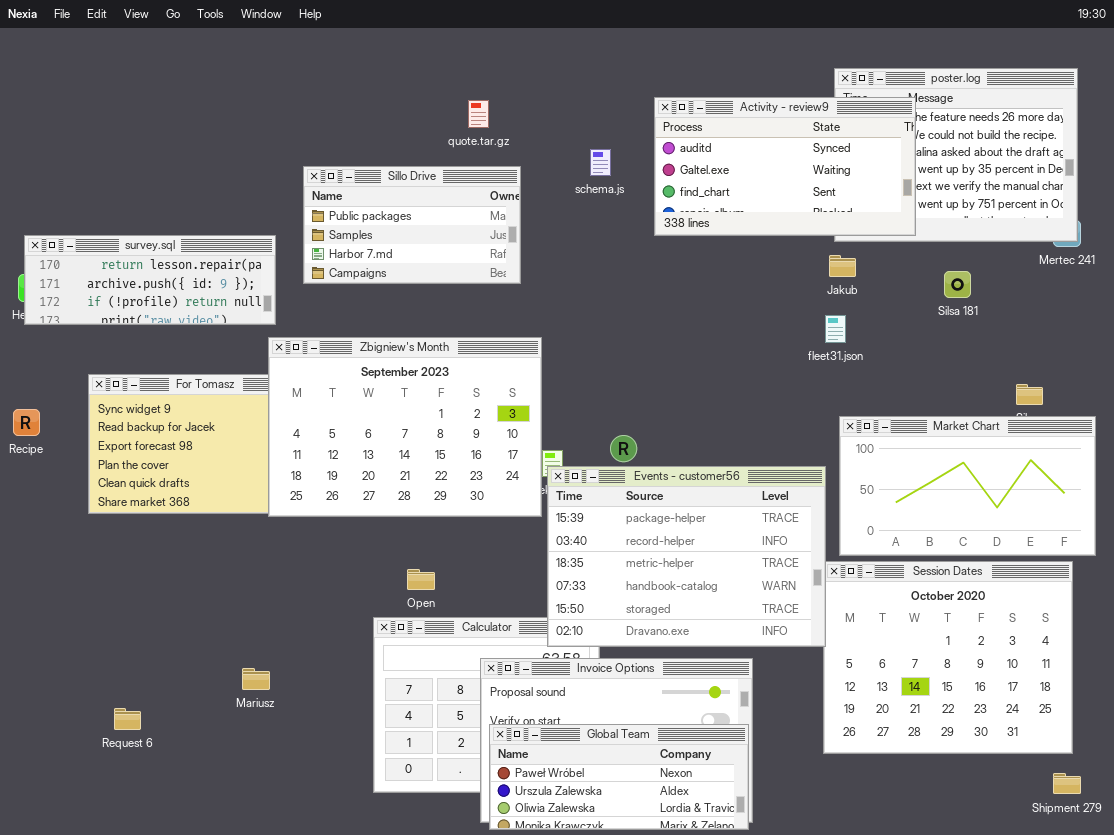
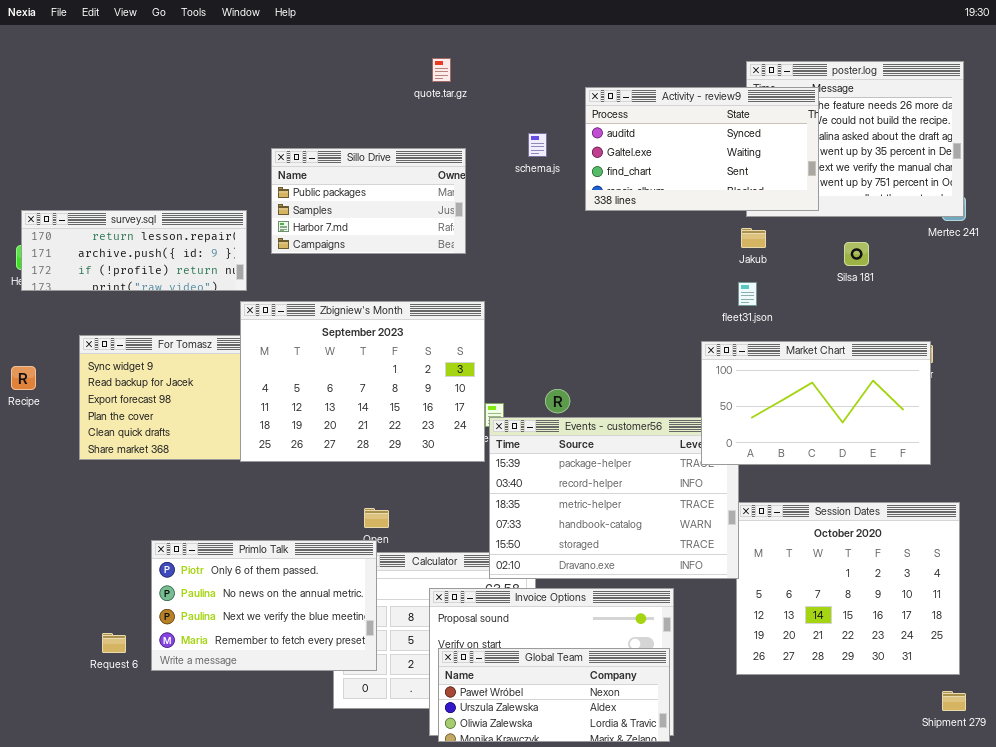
quote.tar.gz: [468,100,489,128] -> [432,58,451,82], moved
Market Chart: [839,416,1096,556] -> [701,341,931,465], moved
Primlo Talk: none -> [151,540,377,671], opened

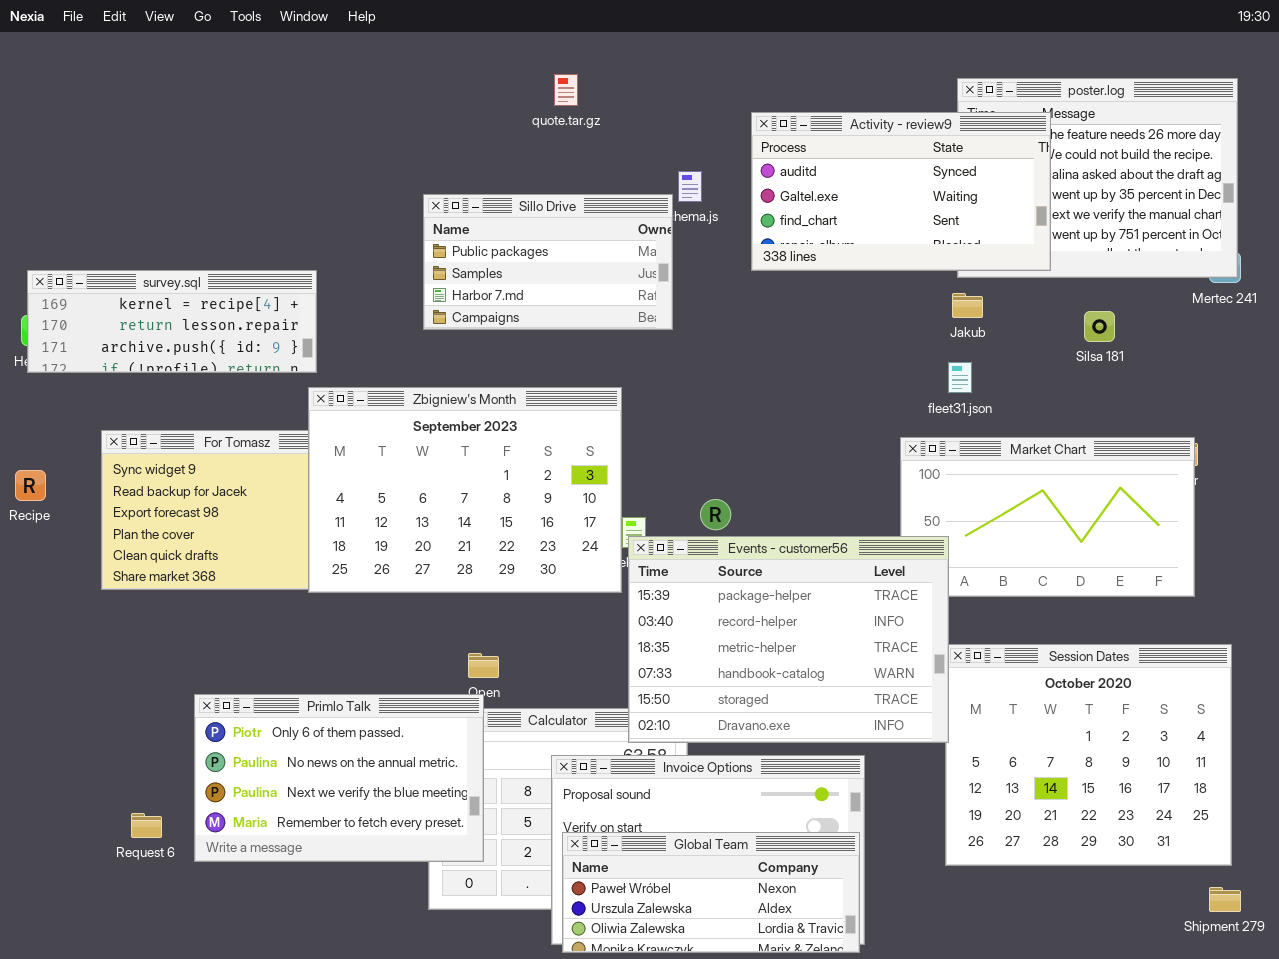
Sillo Drive: [271,148,466,254] -> [423,194,673,330], moved
survey.sql: [21,210,247,291] -> [27,270,317,373], scrolled up 1 row
Events - customer56: [489,417,739,579] -> [628,536,949,743], raised

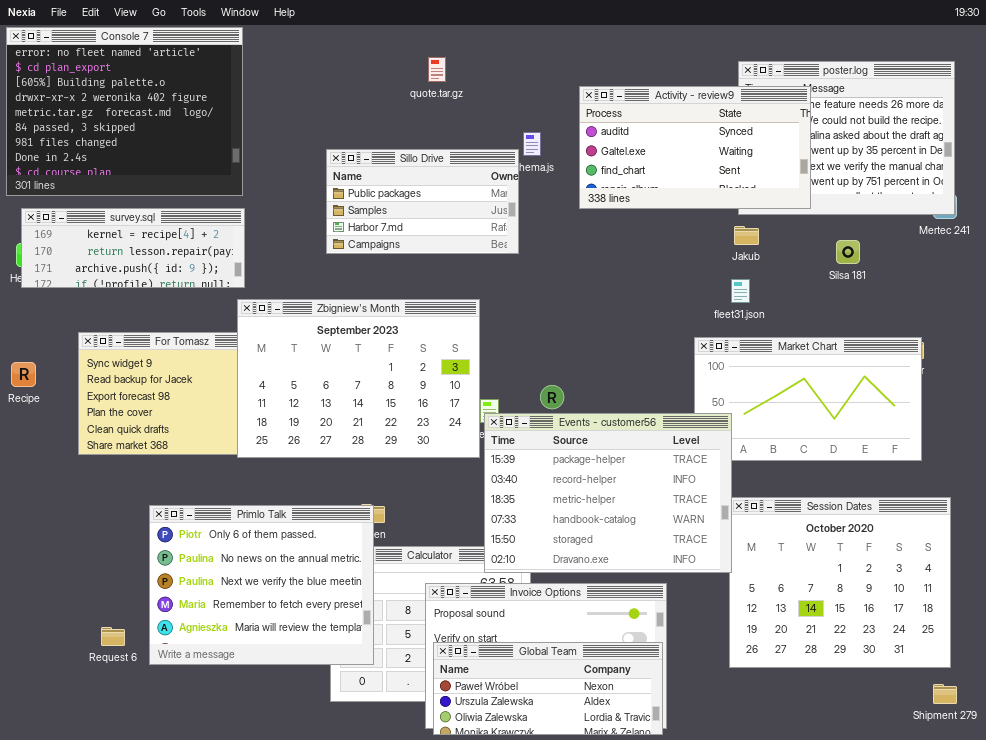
Console 7: none -> [6,27,243,196], opened
Primlo Talk: [194,694,484,862] -> [149,505,374,665], resized

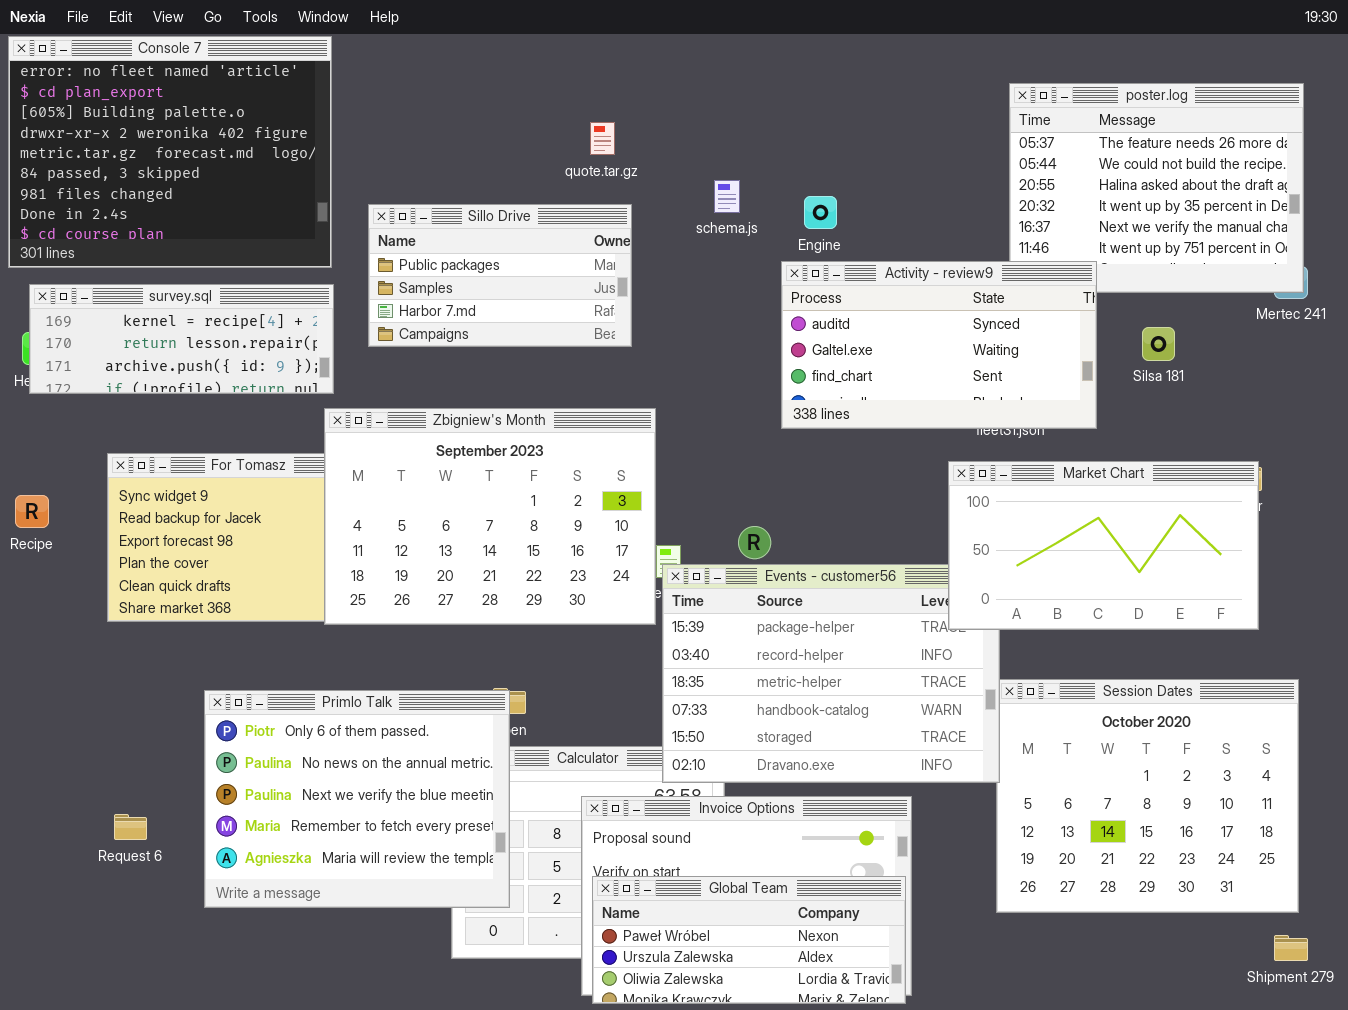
quote.tar.gz: [428,57,446,82] -> [590,122,615,155], moved
Activity - review9: [579,86,811,209] -> [781,261,1097,429], moved
Sillo Drive: [326,149,519,254] -> [368,204,632,347], moved
Market Chart: [694,337,922,461] -> [948,461,1259,630], raised
Request 6: [101,627,125,646] -> [114,814,147,840], moved

